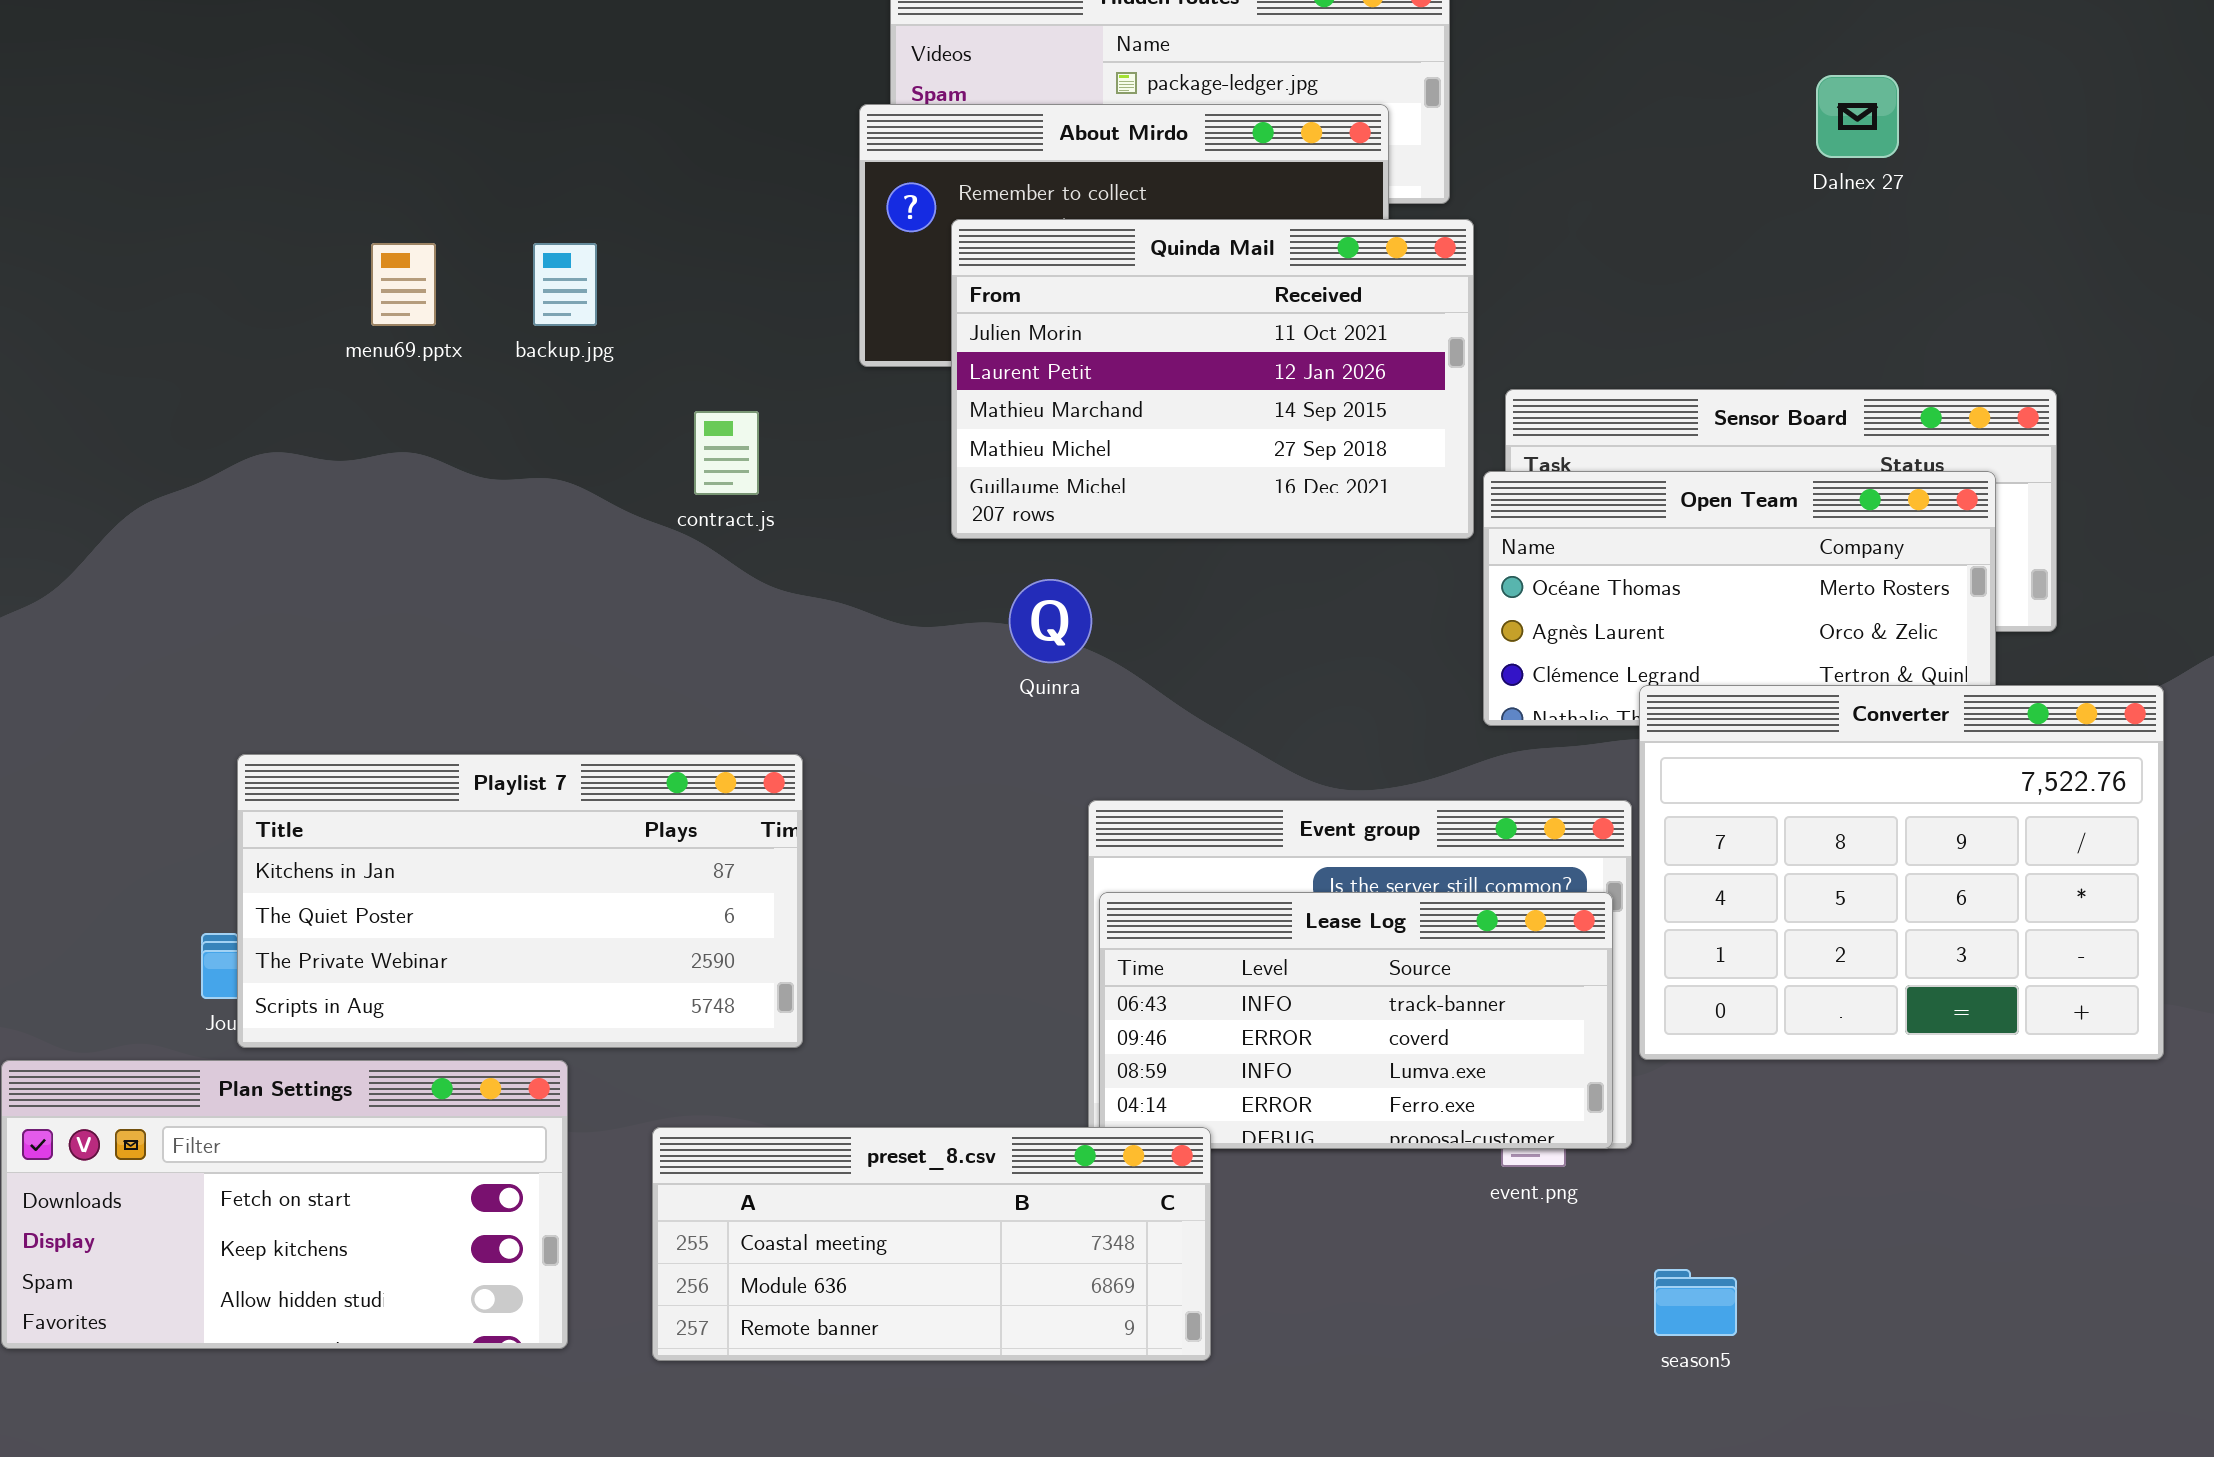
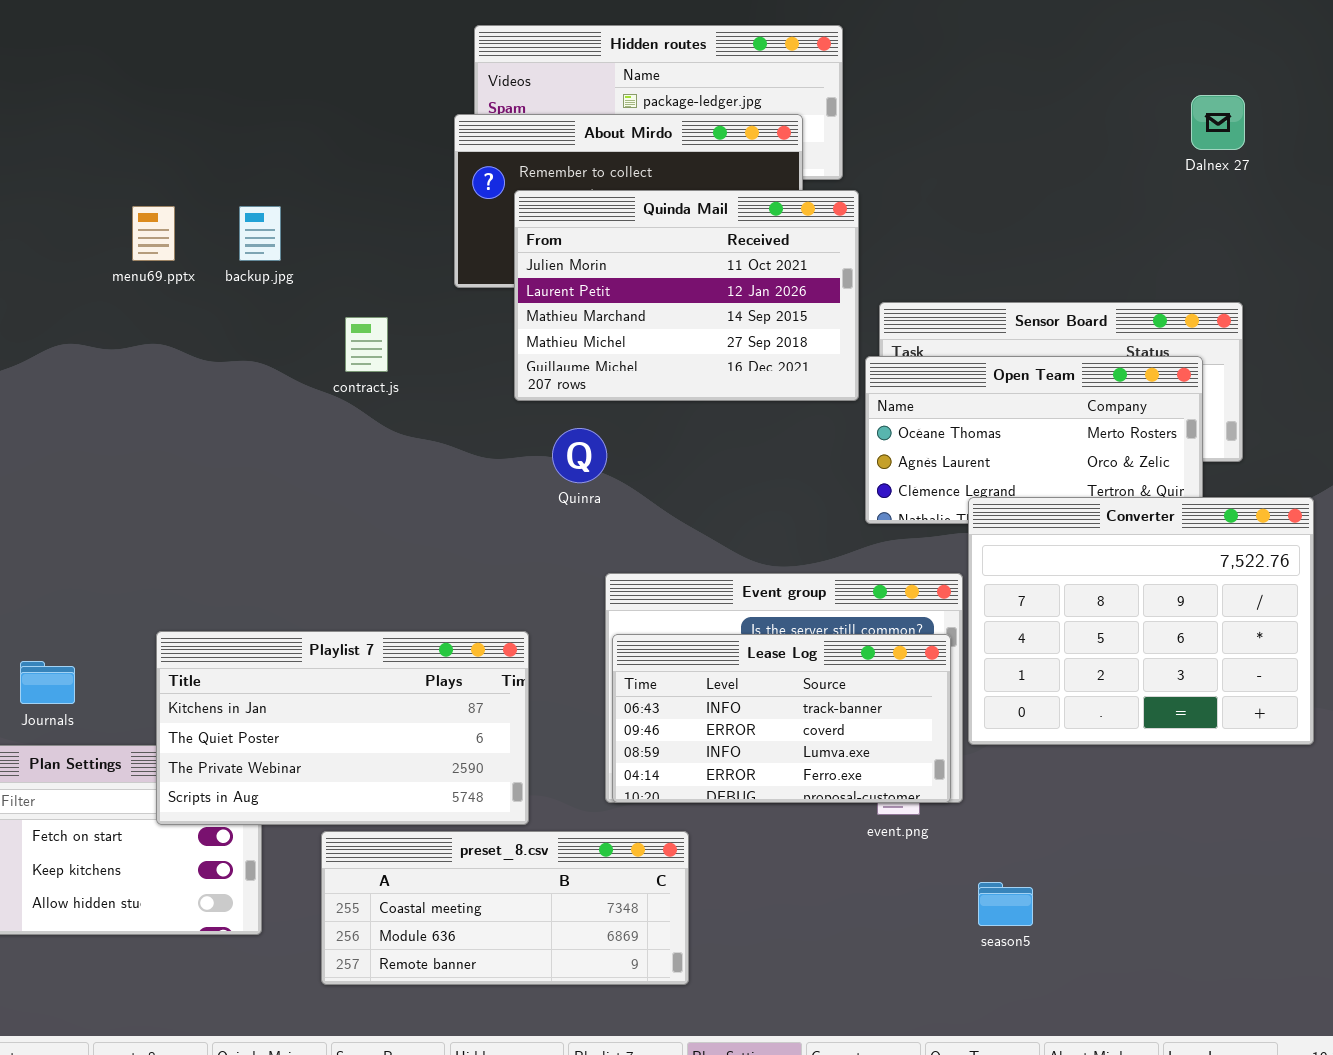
Dalnex 27: [1816,75,1899,158] -> [1191,95,1245,150], moved
Playlist 7: [237,754,803,1048] -> [156,631,529,825], moved
preset_8.csv: [652,1127,1211,1361] -> [321,831,689,985], moved

